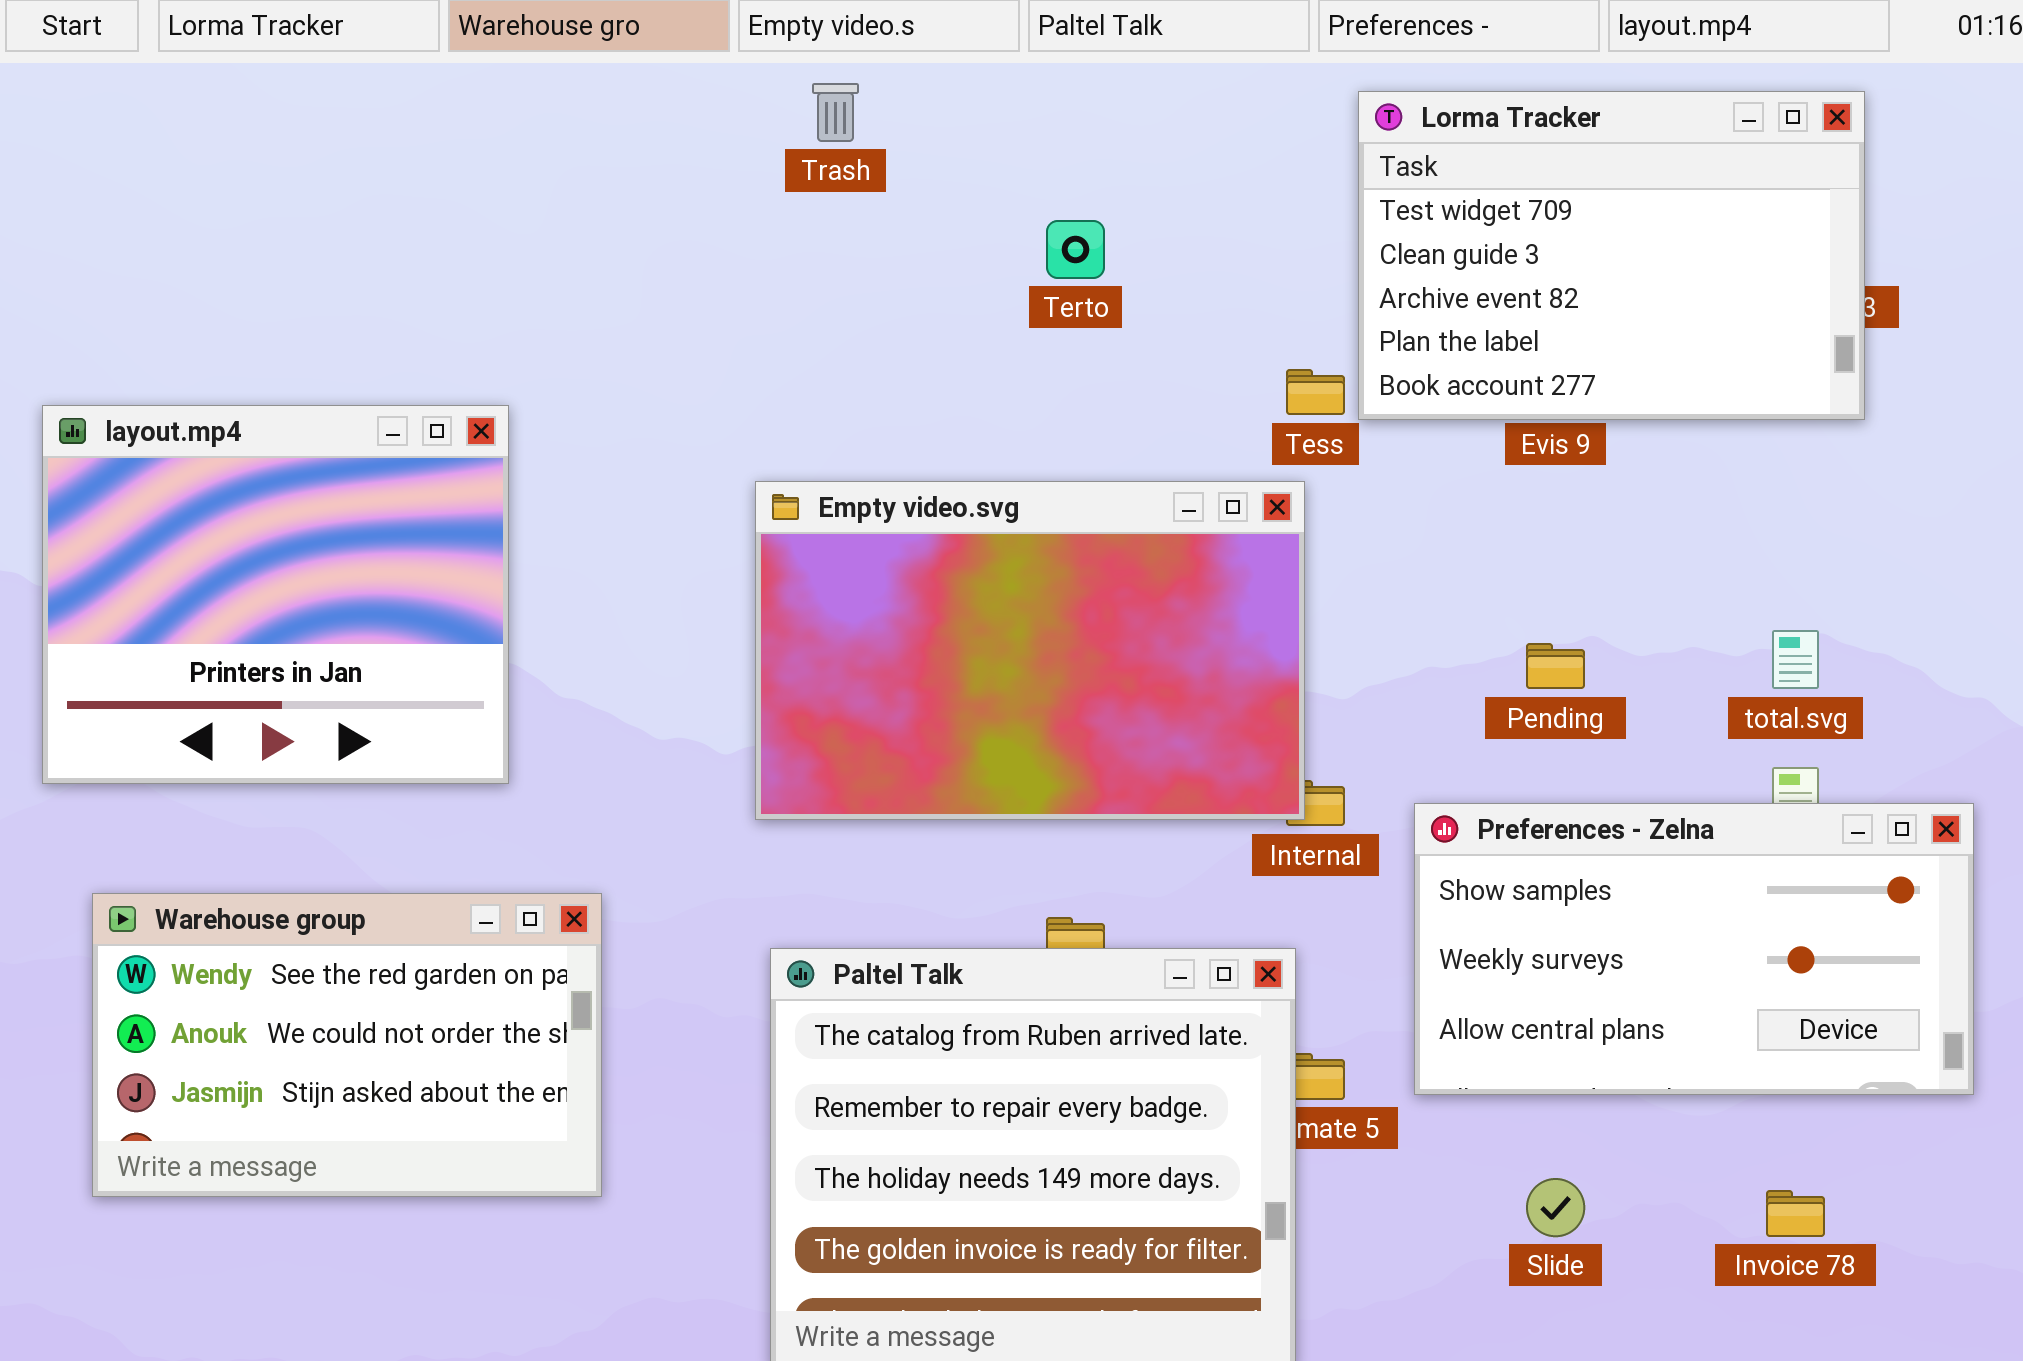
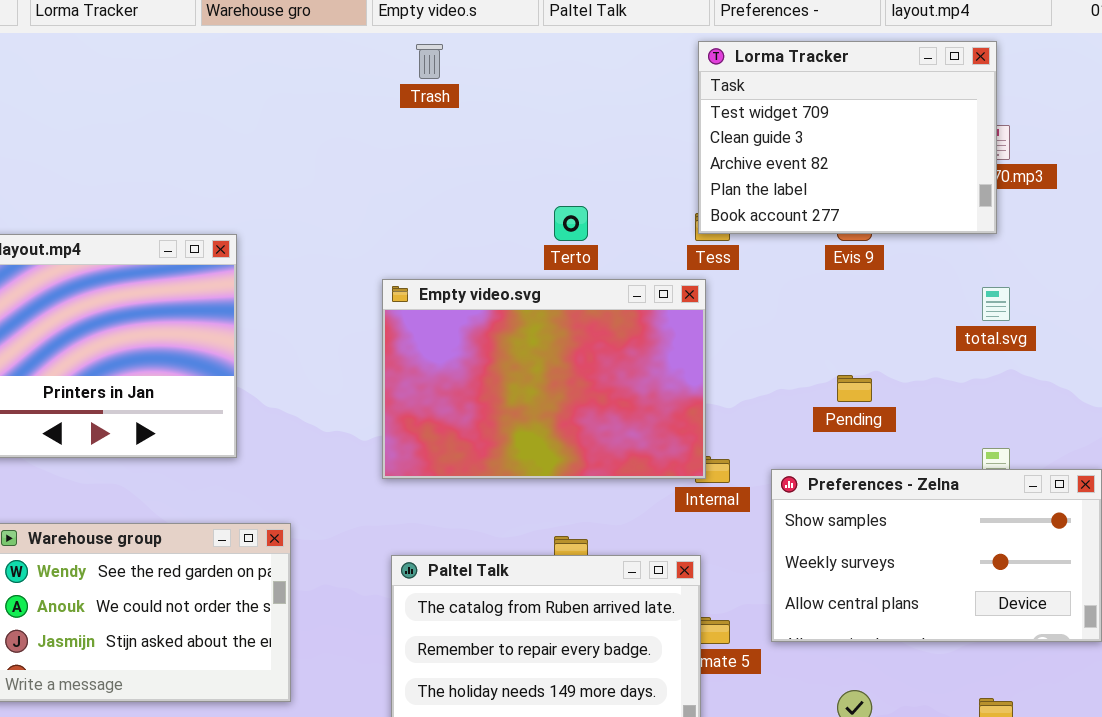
Lorma Tracker: [1358,91,1865,420] -> [698,41,997,234], moved
Terto: [1046,220,1105,279] -> [554,206,588,241], moved
total.svg: [1772,630,1819,689] -> [982,287,1010,321], moved

